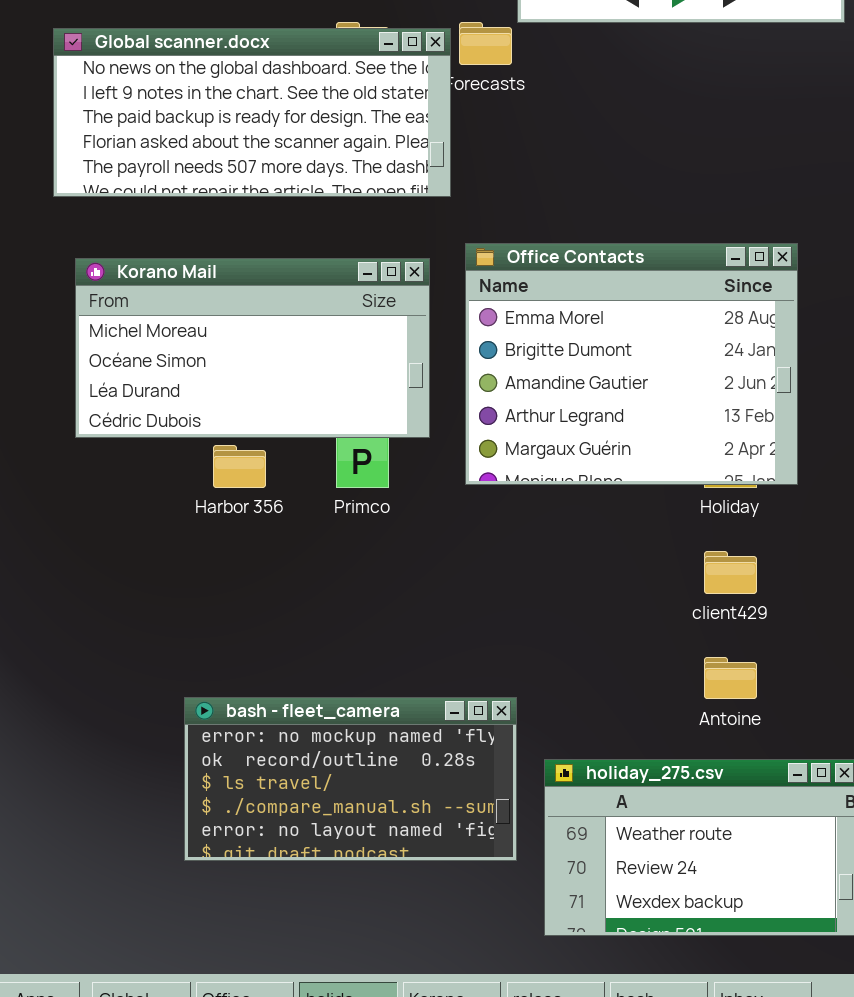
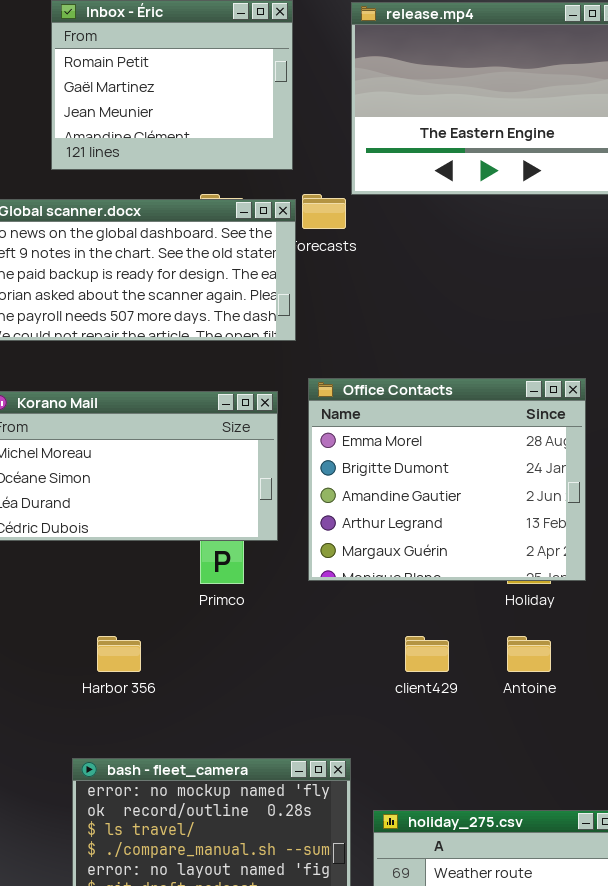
Harbor 356: [213,445,266,488] -> [97,636,141,672], moved
client429: [704,551,757,594] -> [405,636,449,672], moved
Antoine: [704,657,757,699] -> [507,636,551,672], moved

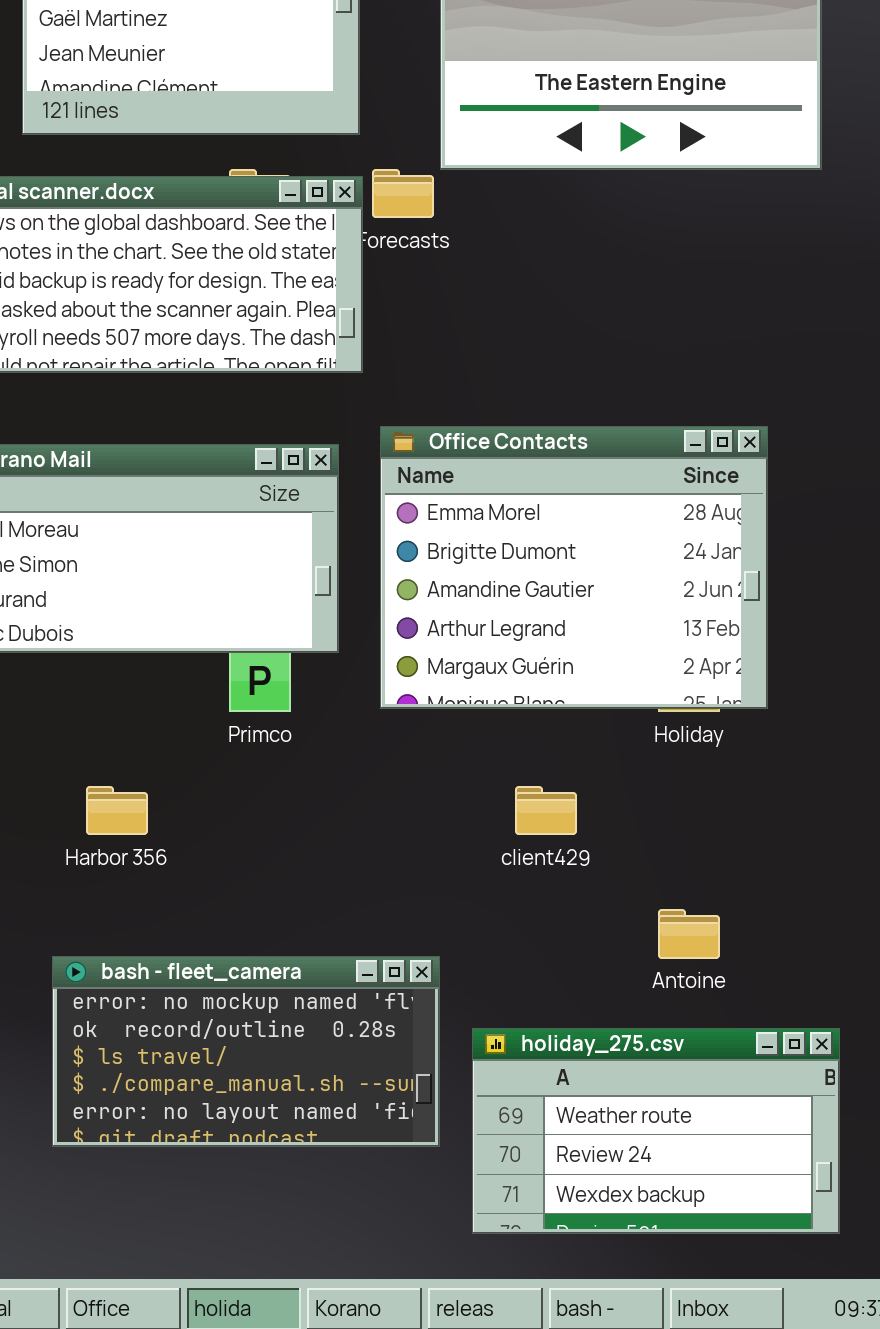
Antoine: [507,636,551,672] -> [658,909,720,959], moved

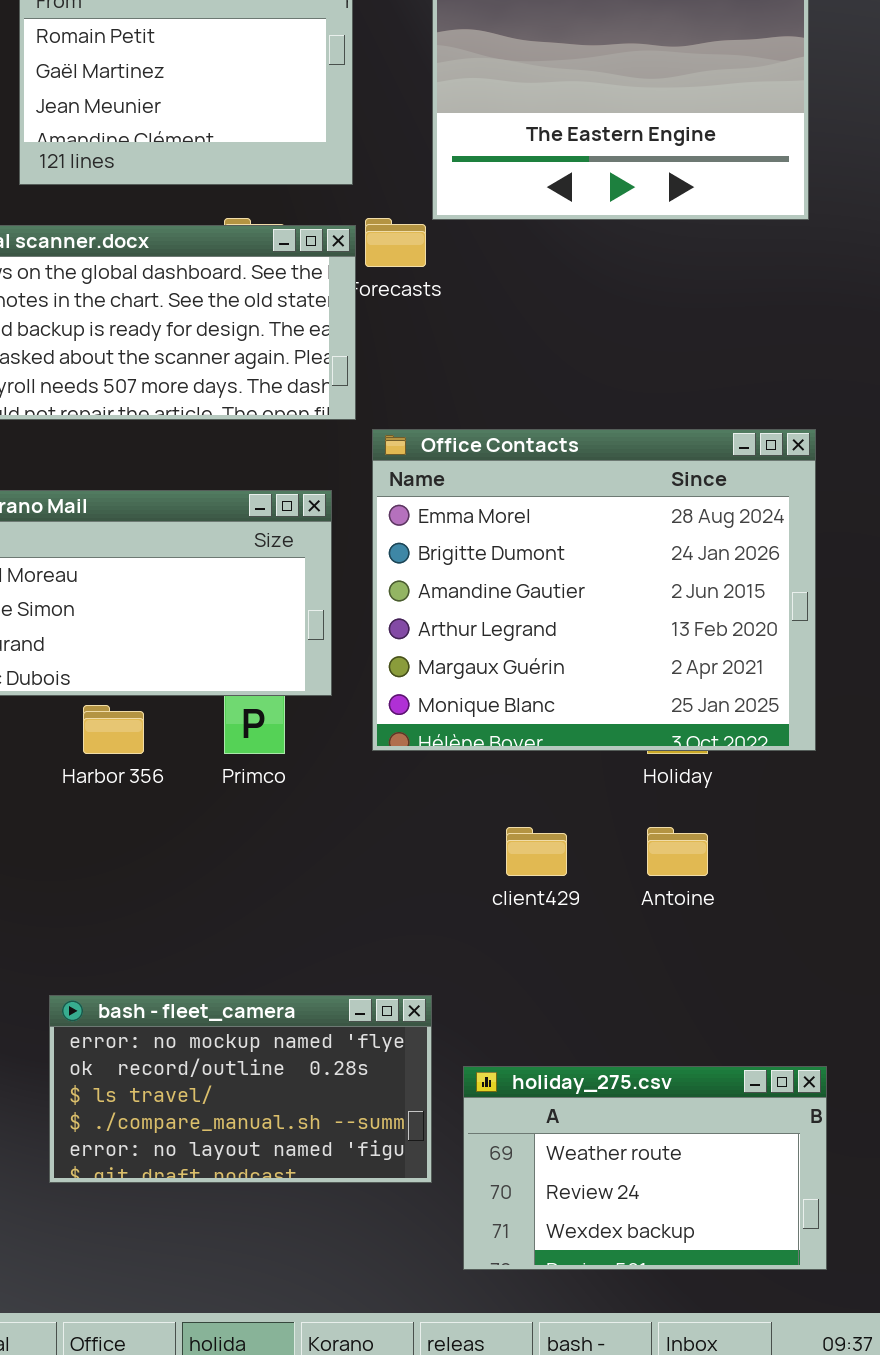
Office Contacts: [380,426,768,709] -> [372,429,816,751], resized
Harbor 356: [86,786,148,835] -> [83,705,144,754], moved
Antoine: [658,909,720,959] -> [647,827,708,876], moved

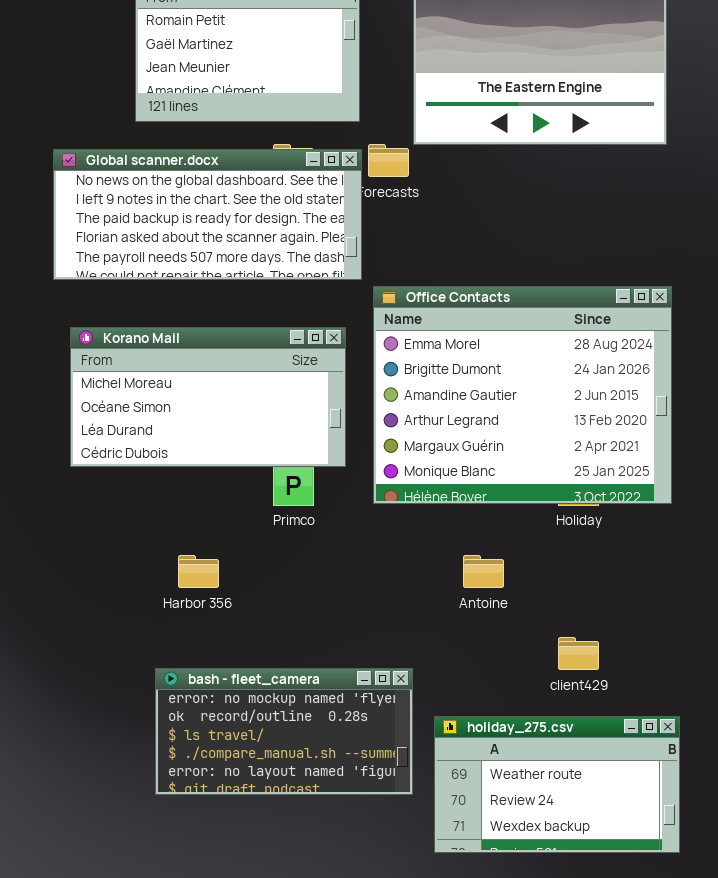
Harbor 356: [83,705,144,754] -> [178,555,219,588], moved
client429: [506,827,567,876] -> [558,637,599,670], moved
Antoine: [647,827,708,876] -> [463,555,504,588], moved

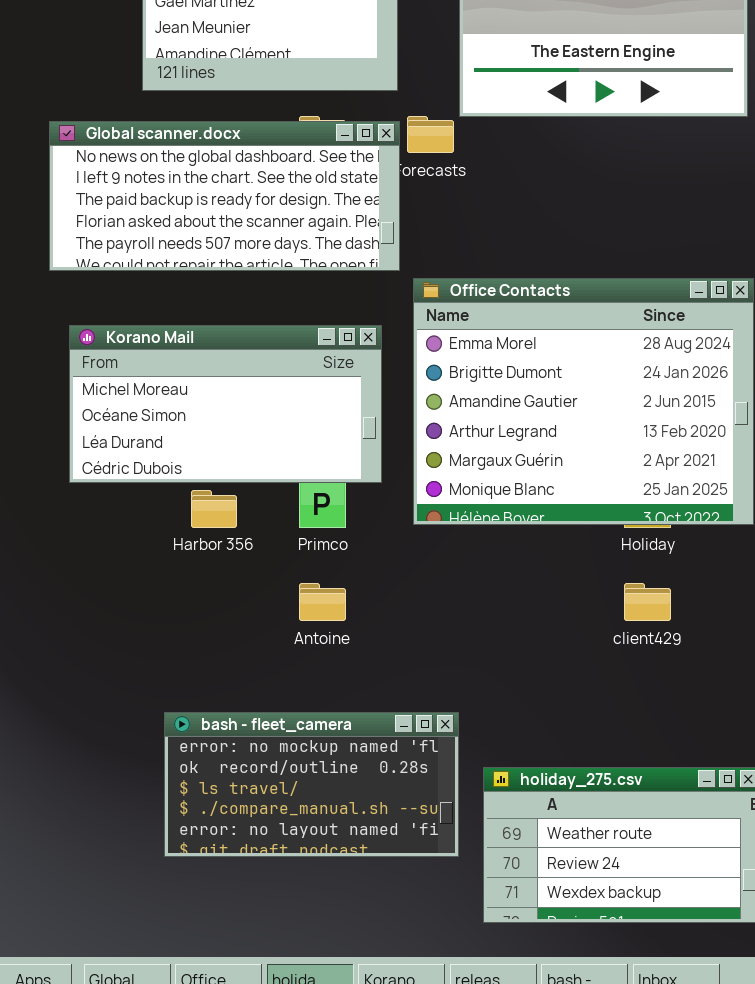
Harbor 356: [178,555,219,588] -> [191,490,237,528], moved
Antoine: [463,555,504,588] -> [299,583,346,621], moved
client429: [558,637,599,670] -> [624,583,671,621], moved

